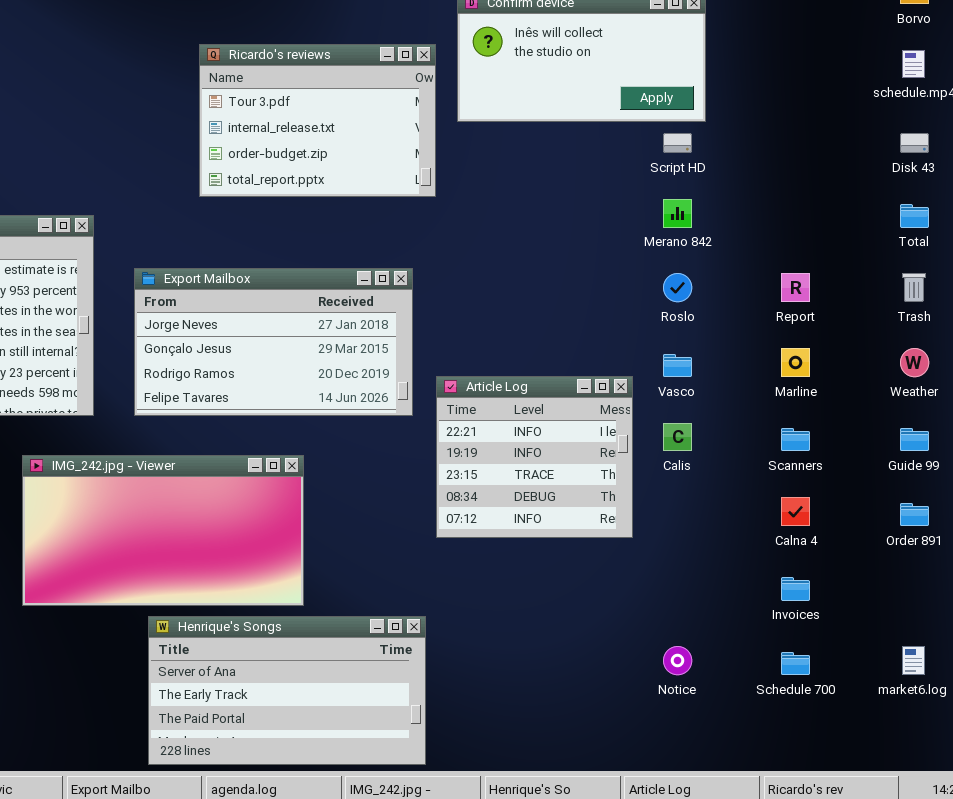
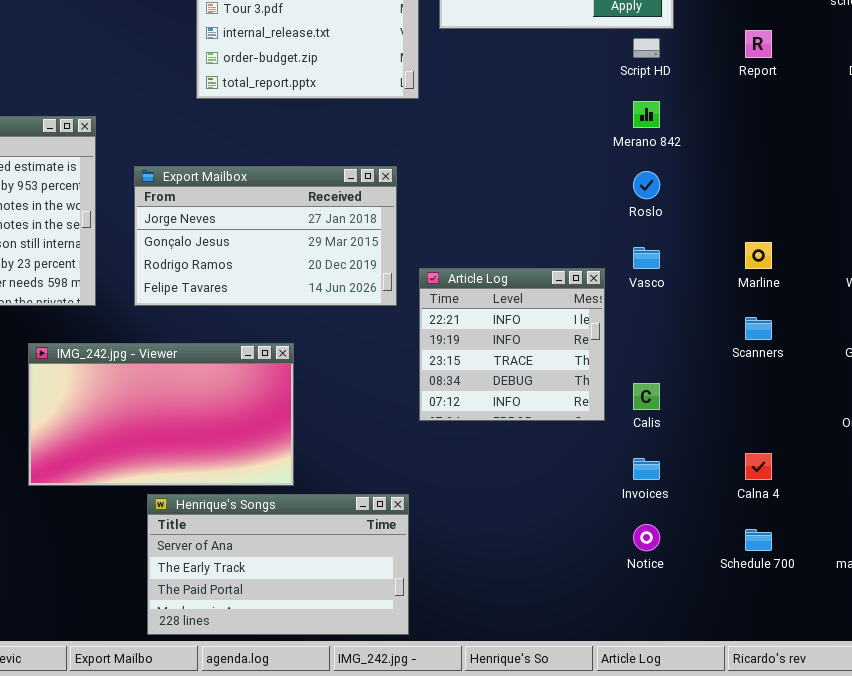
Report: [781,273,810,302] -> [745,30,772,58], moved
Calis: [663,423,692,451] -> [633,383,660,410], moved
Calna 4: [781,497,810,526] -> [745,453,772,480], moved
Invoices: [781,577,810,601] -> [633,458,660,480], moved

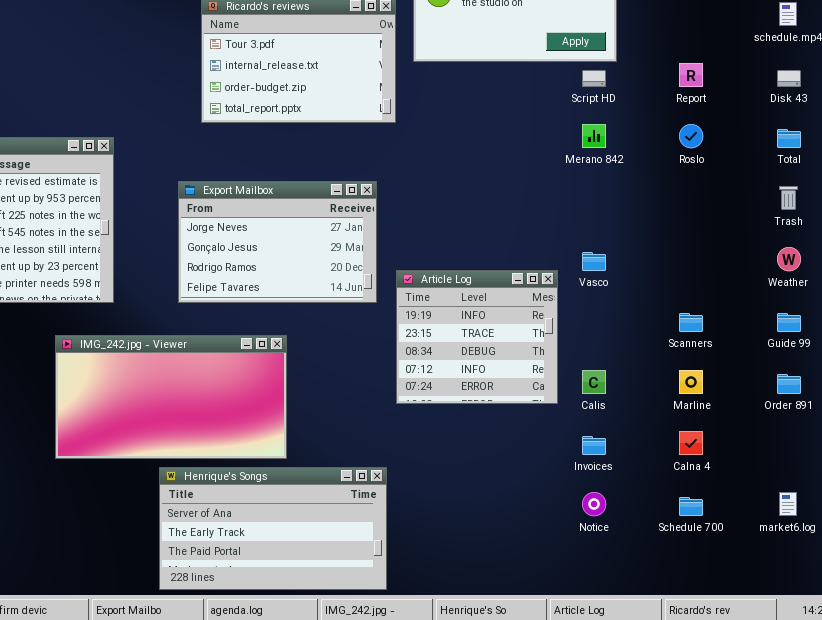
Export Mailbox: [134,166,397,306] -> [178,181,377,303], resized
Roslo: [633,171,660,199] -> [679,124,703,148], moved
Marline: [745,242,772,269] -> [679,370,703,394], moved
Article Log: [419,268,605,421] -> [396,270,558,404], scrolled down 1 row

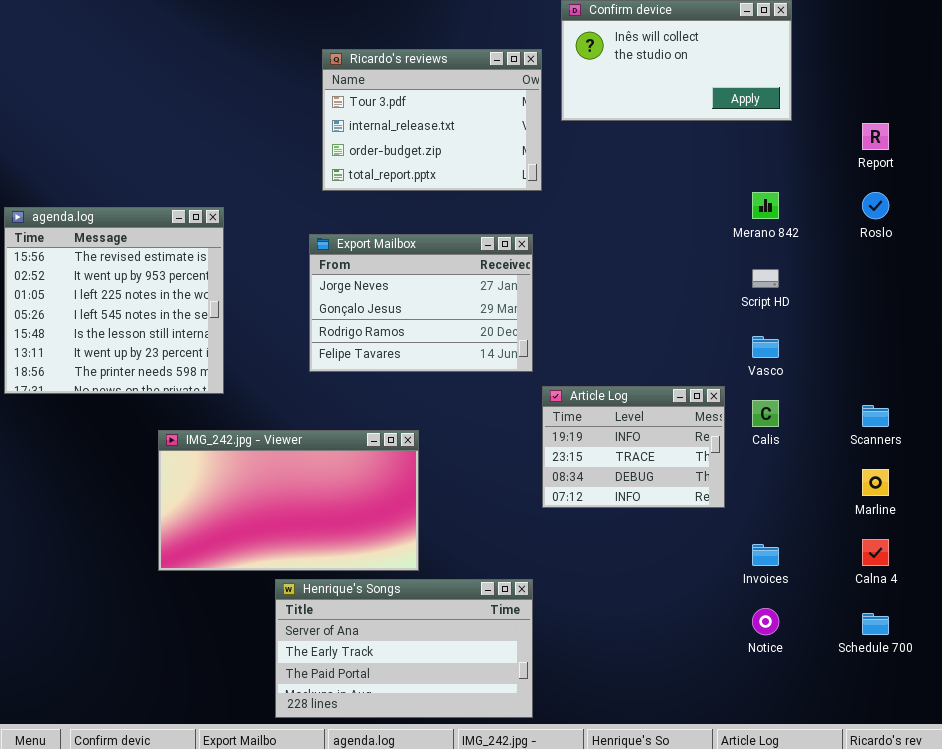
Script HD: [582,70,606,87] -> [752,269,779,288], moved
Export Mailbox: [178,181,377,303] -> [309,234,533,372], moved
Article Log: [396,270,558,404] -> [542,386,725,508], resized
Calis: [582,370,606,394] -> [752,400,779,427], moved

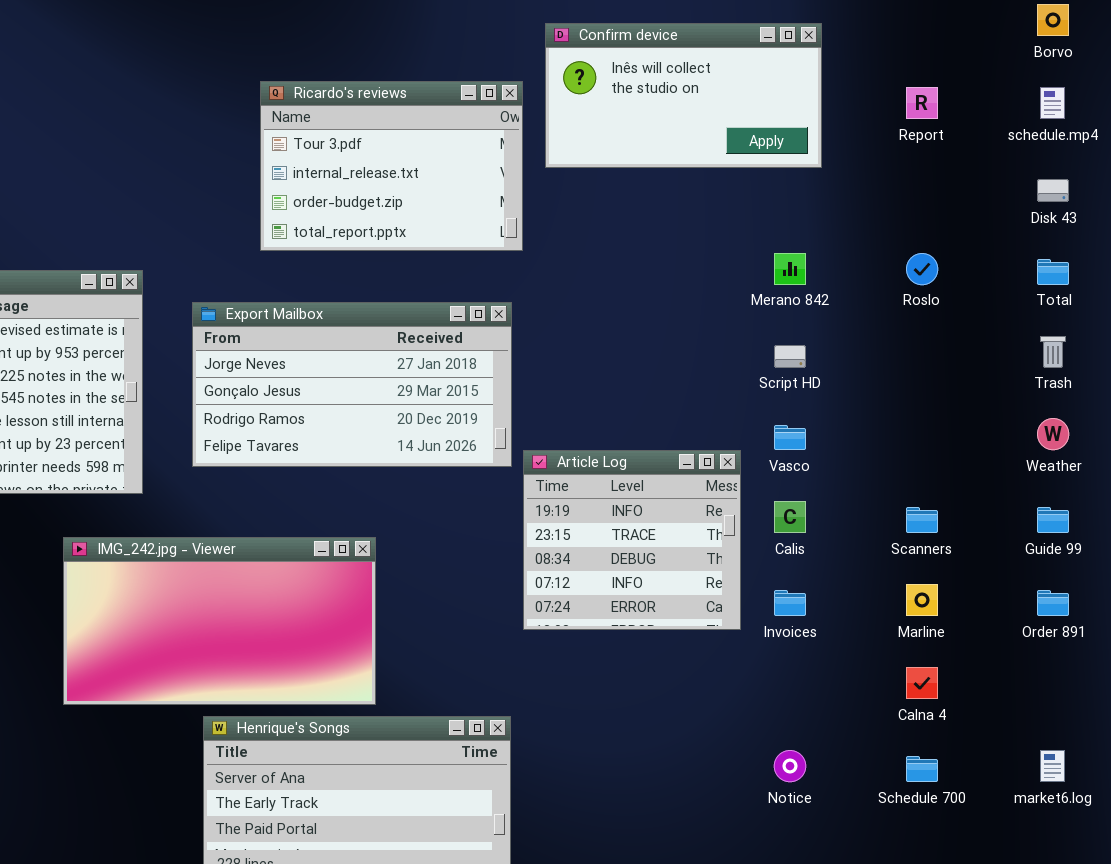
Report: [862,123,889,150] -> [906,87,938,119], moved
Export Mailbox: [309,234,533,372] -> [192,302,512,467], resized
Article Log: [542,386,725,508] -> [523,450,741,630], resized
Invoices: [752,544,779,566] -> [774,590,806,616], moved

